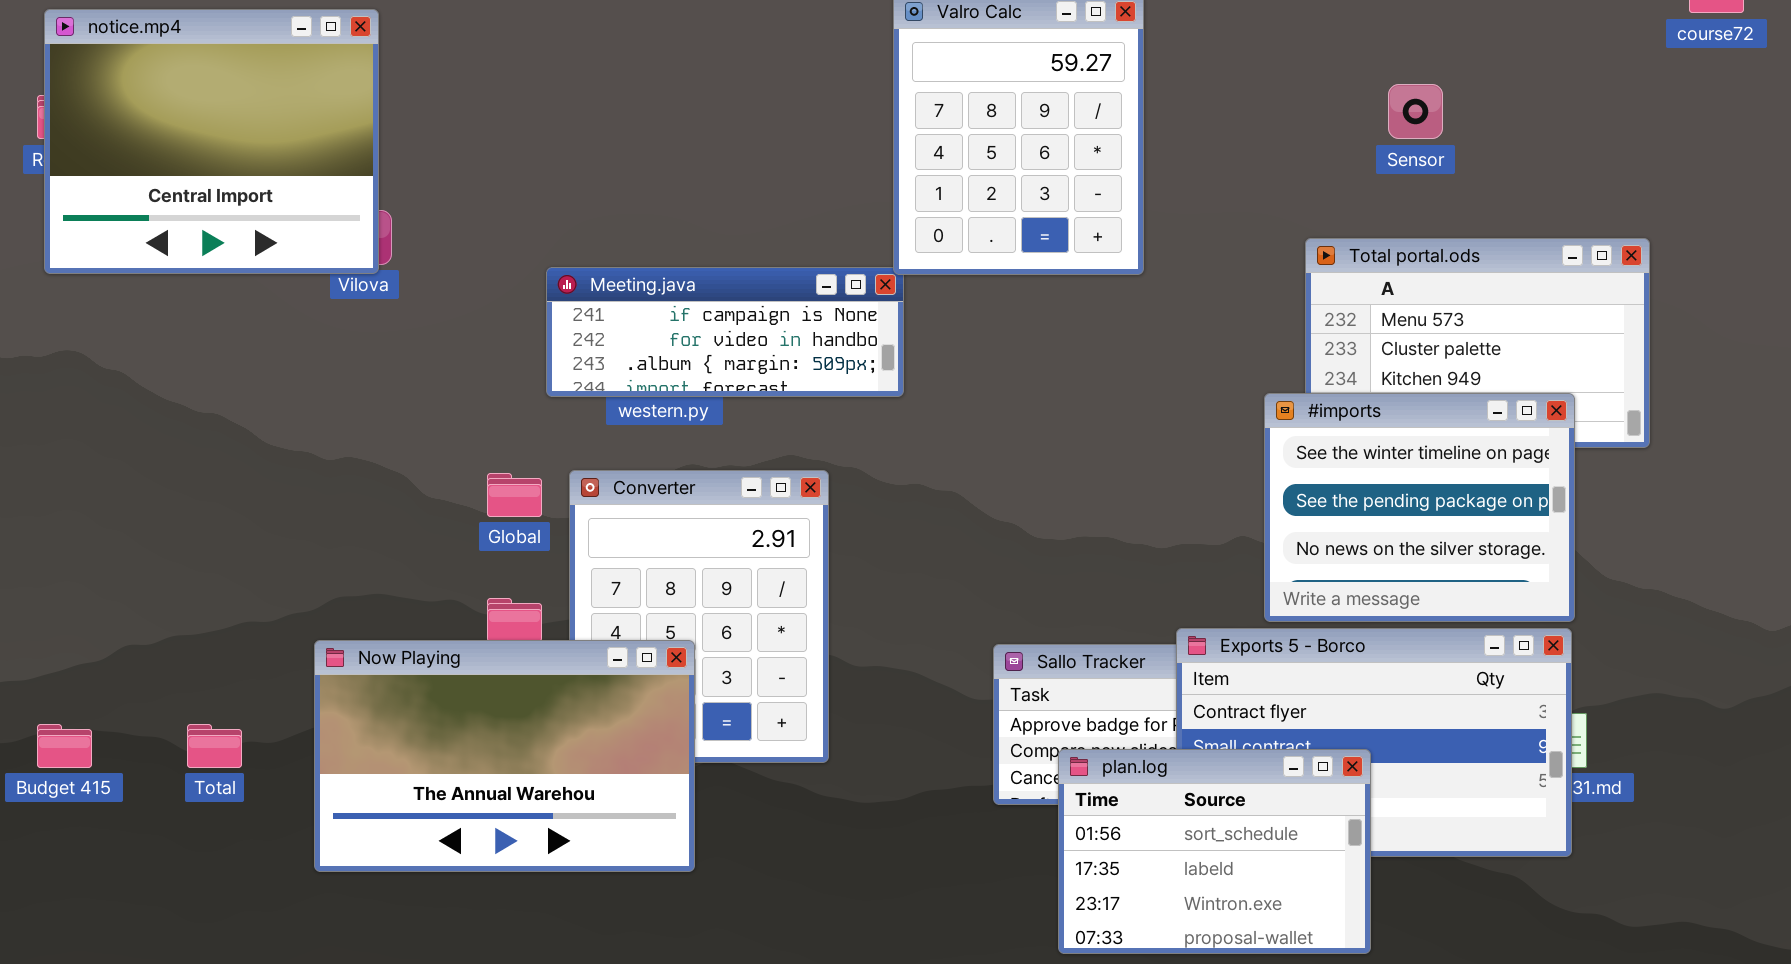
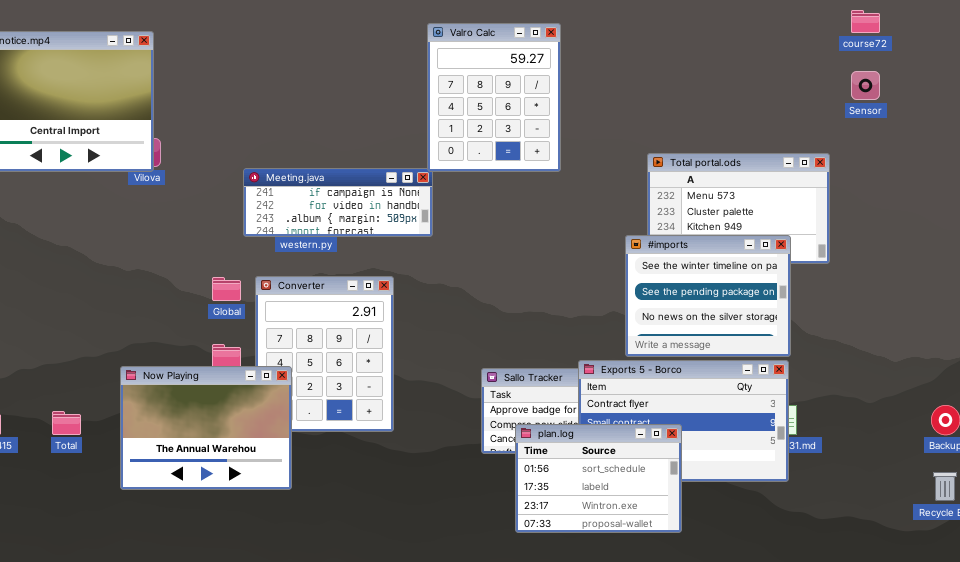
Sensor: [1388,84,1443,139] -> [851,71,880,100], moved
Now Playing: [314,640,695,872] -> [120,366,292,490], resized

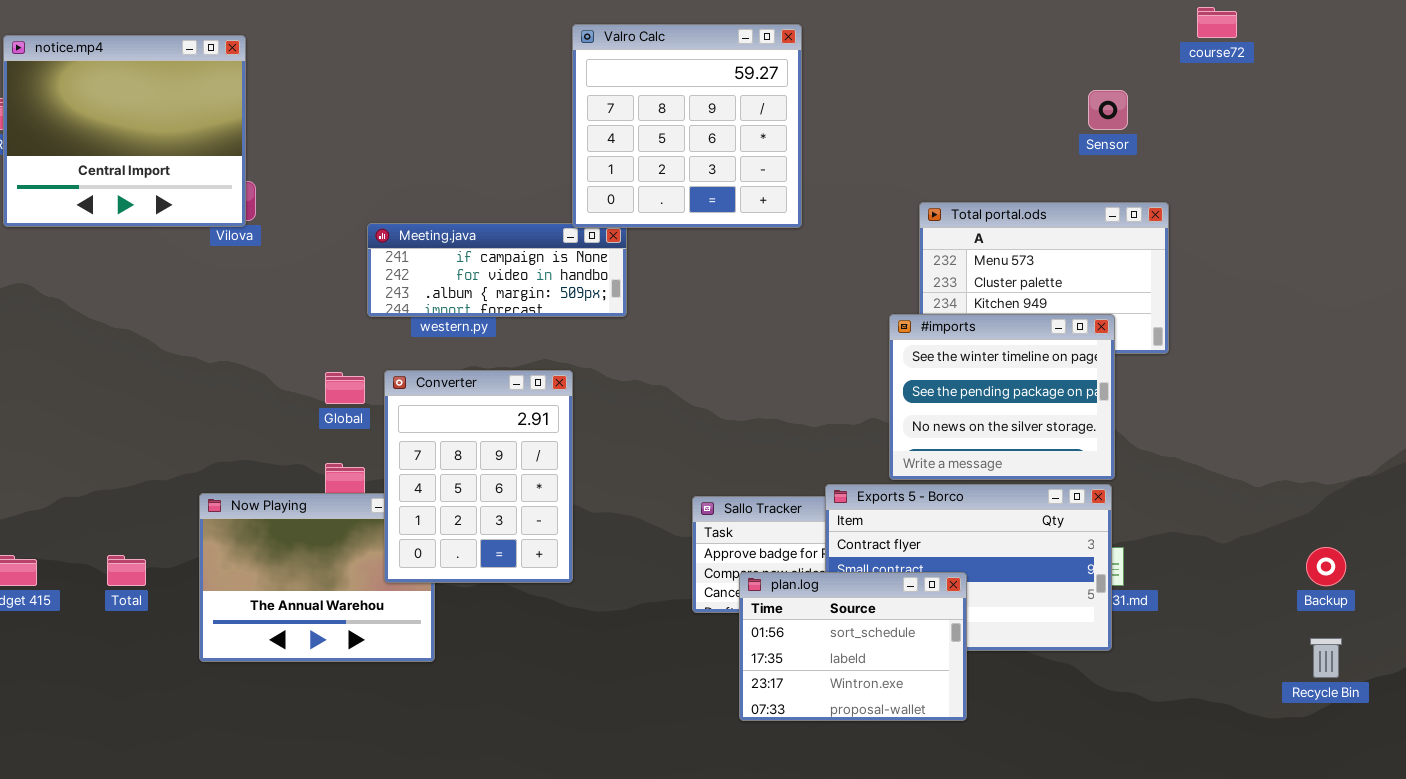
Valro Calc: [427,23,561,172] -> [572,24,802,228], resized
Sensor: [851,71,880,100] -> [1088,90,1128,130], moved
Converter: [255,276,394,432] -> [384,370,573,583], raised

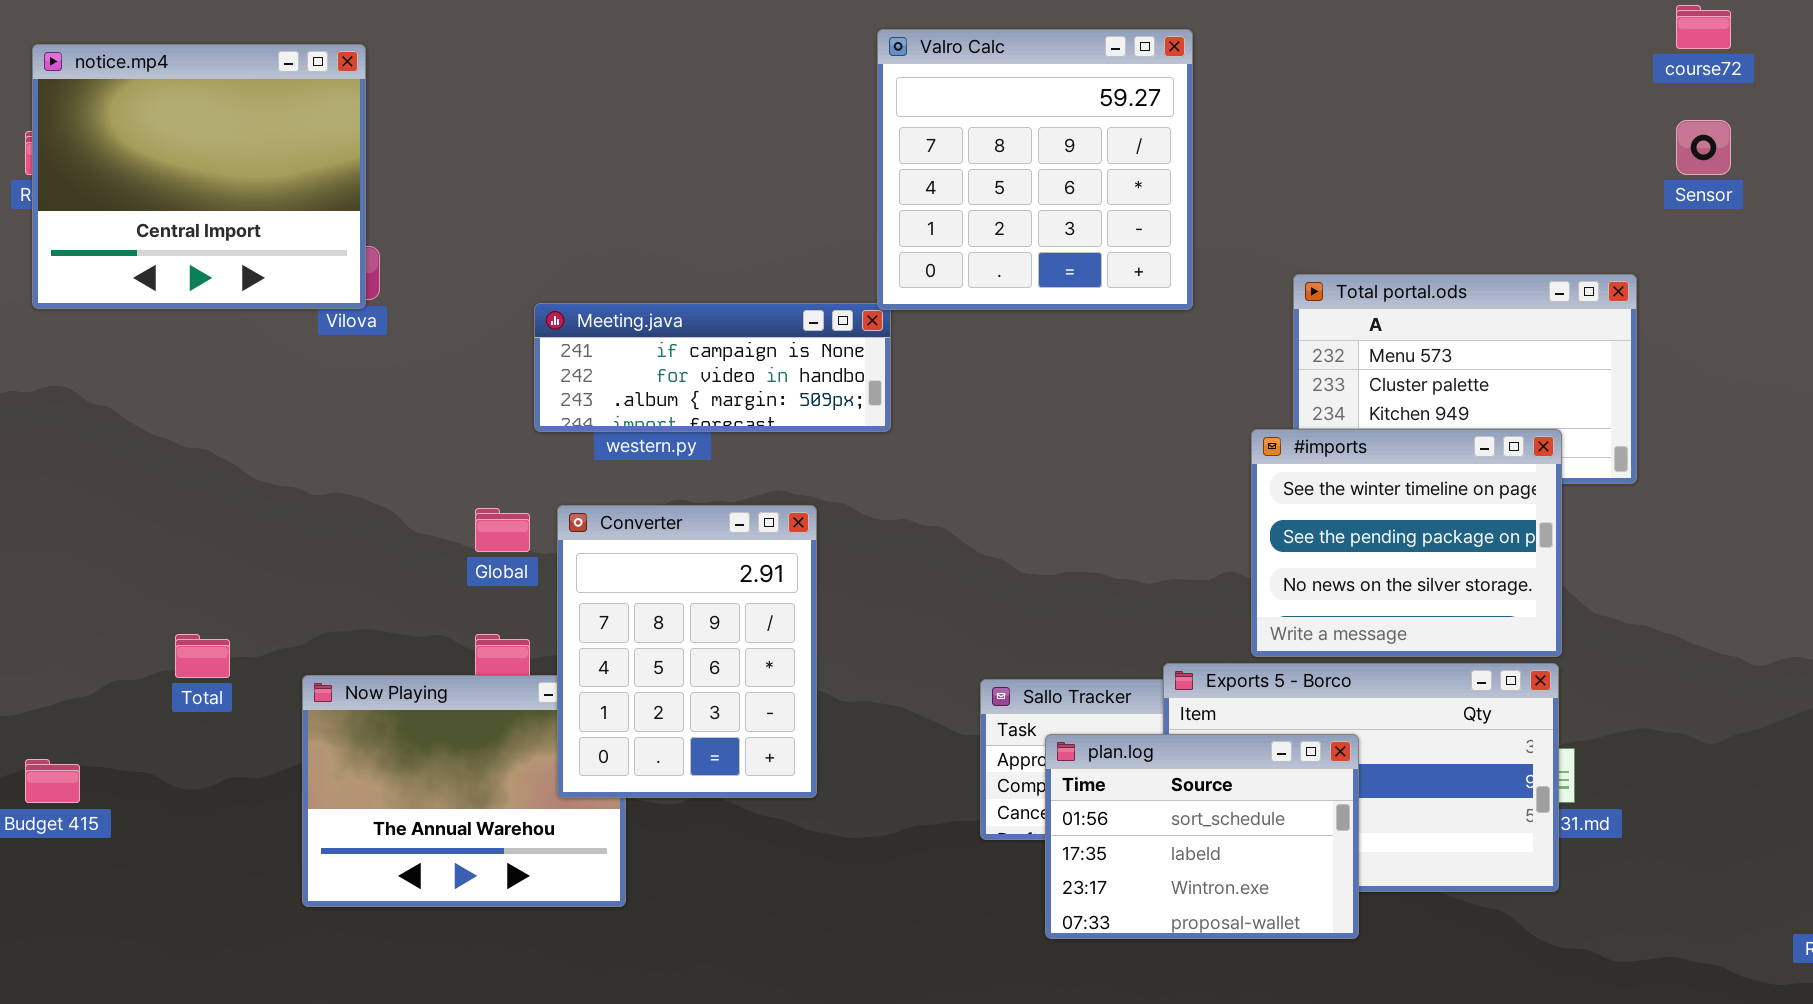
Valro Calc: [572,24,802,228] -> [877,29,1193,310], moved
Sensor: [1088,90,1128,130] -> [1676,120,1731,175], moved
Total: [107,555,146,586] -> [175,634,230,678], moved
plan.log: [739,572,967,721] -> [1045,734,1359,939], moved

